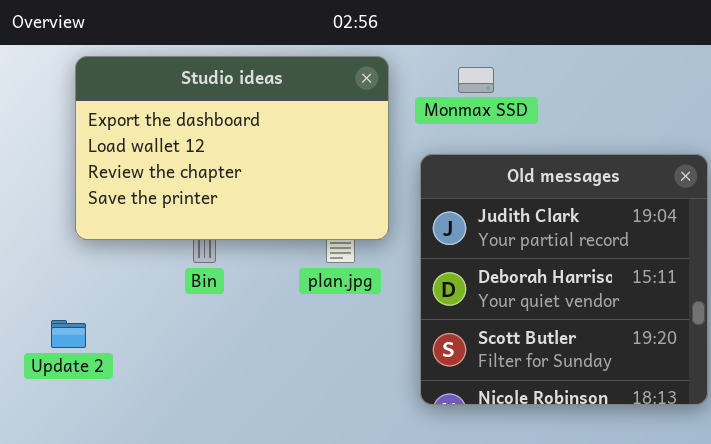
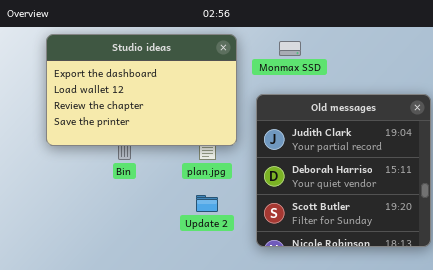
Update 2: [51,320,86,348] -> [196,195,218,212], moved

